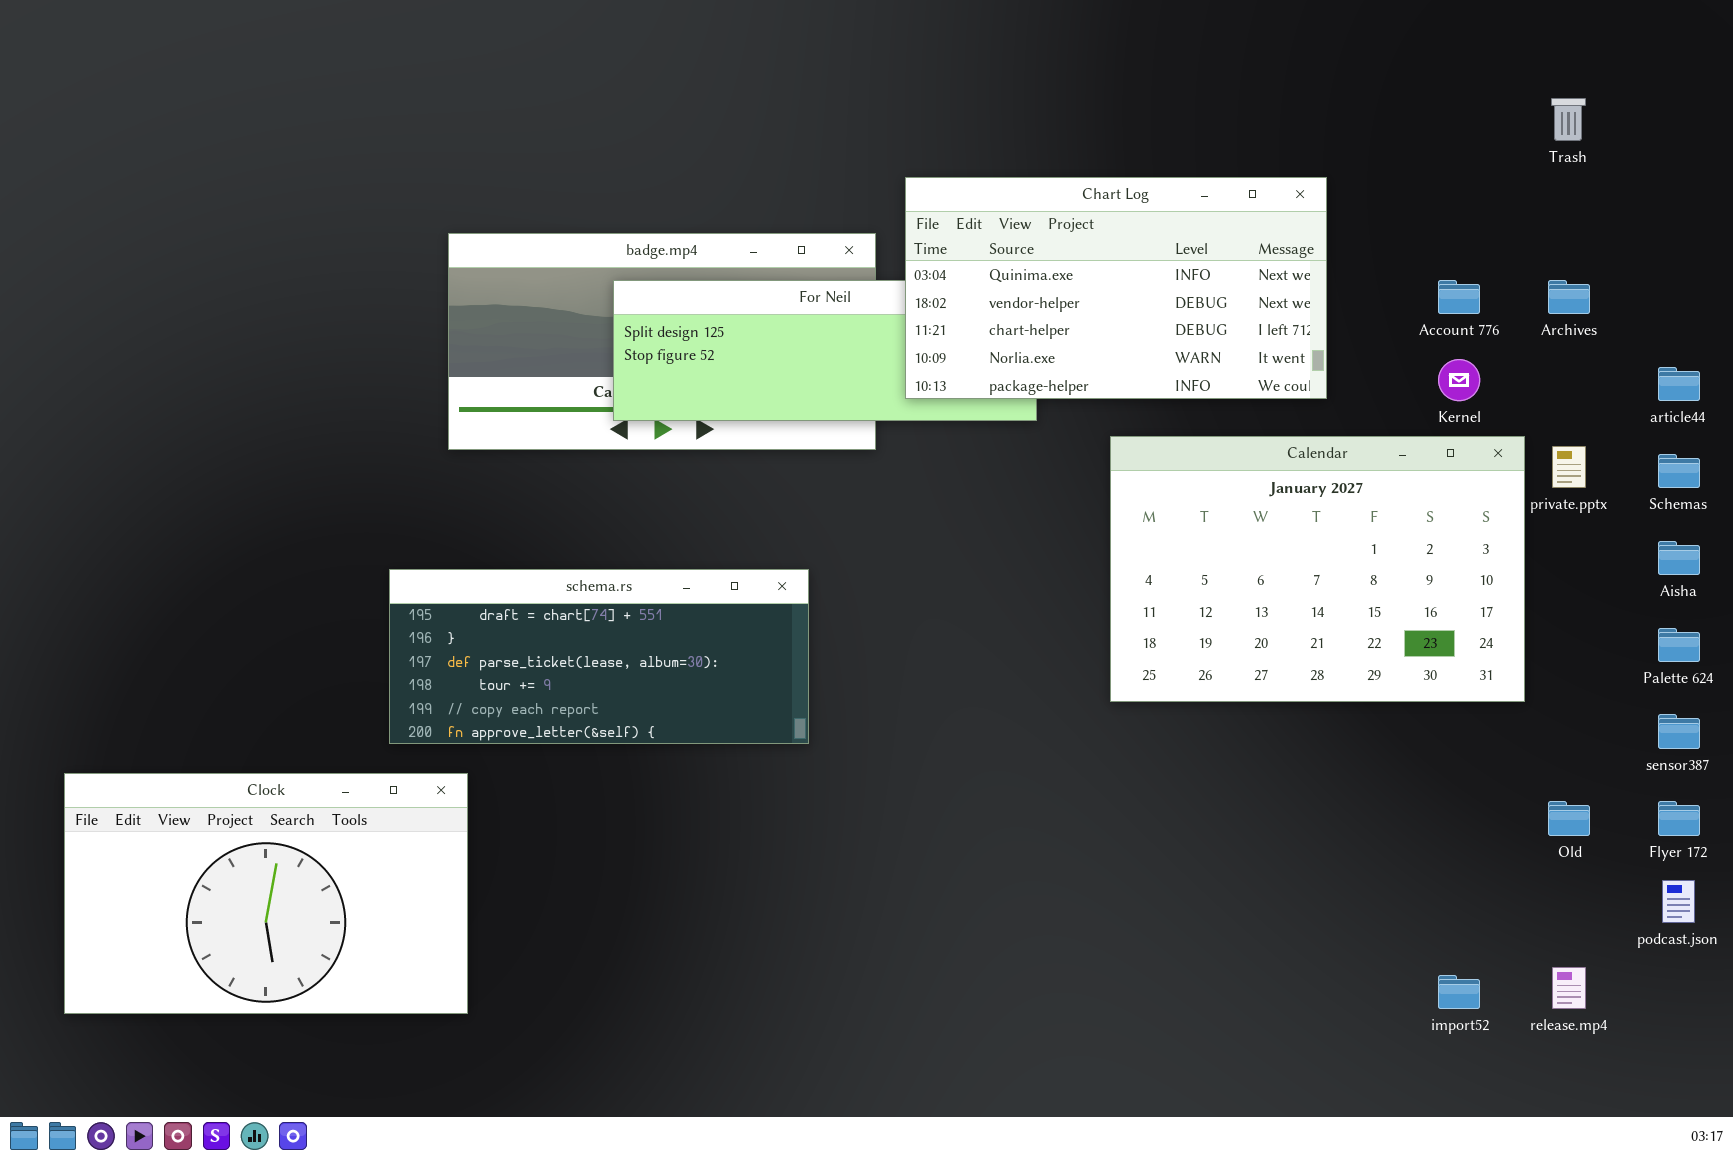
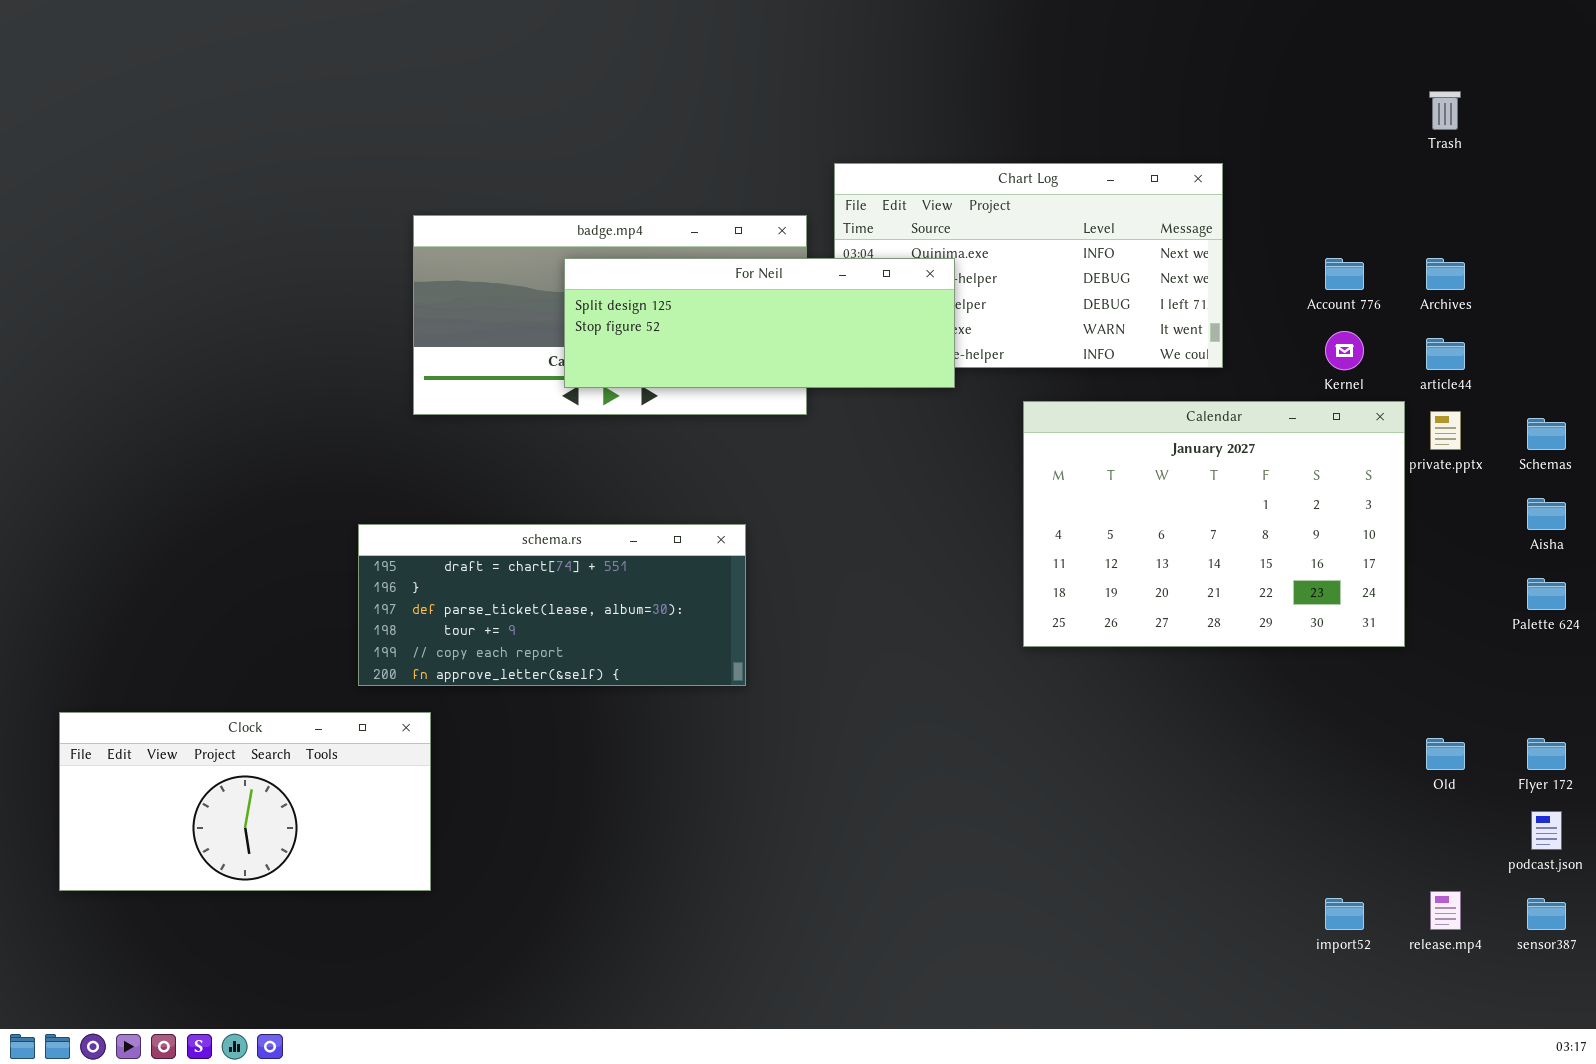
For Neil: [613,280,1037,421] -> [564,258,955,388], raised
article44: [1658,367,1700,401] -> [1426,338,1465,370], moved
sensor387: [1658,714,1700,749] -> [1527,898,1566,930], moved
Clock: [64,773,468,1014] -> [59,712,431,891], resized

